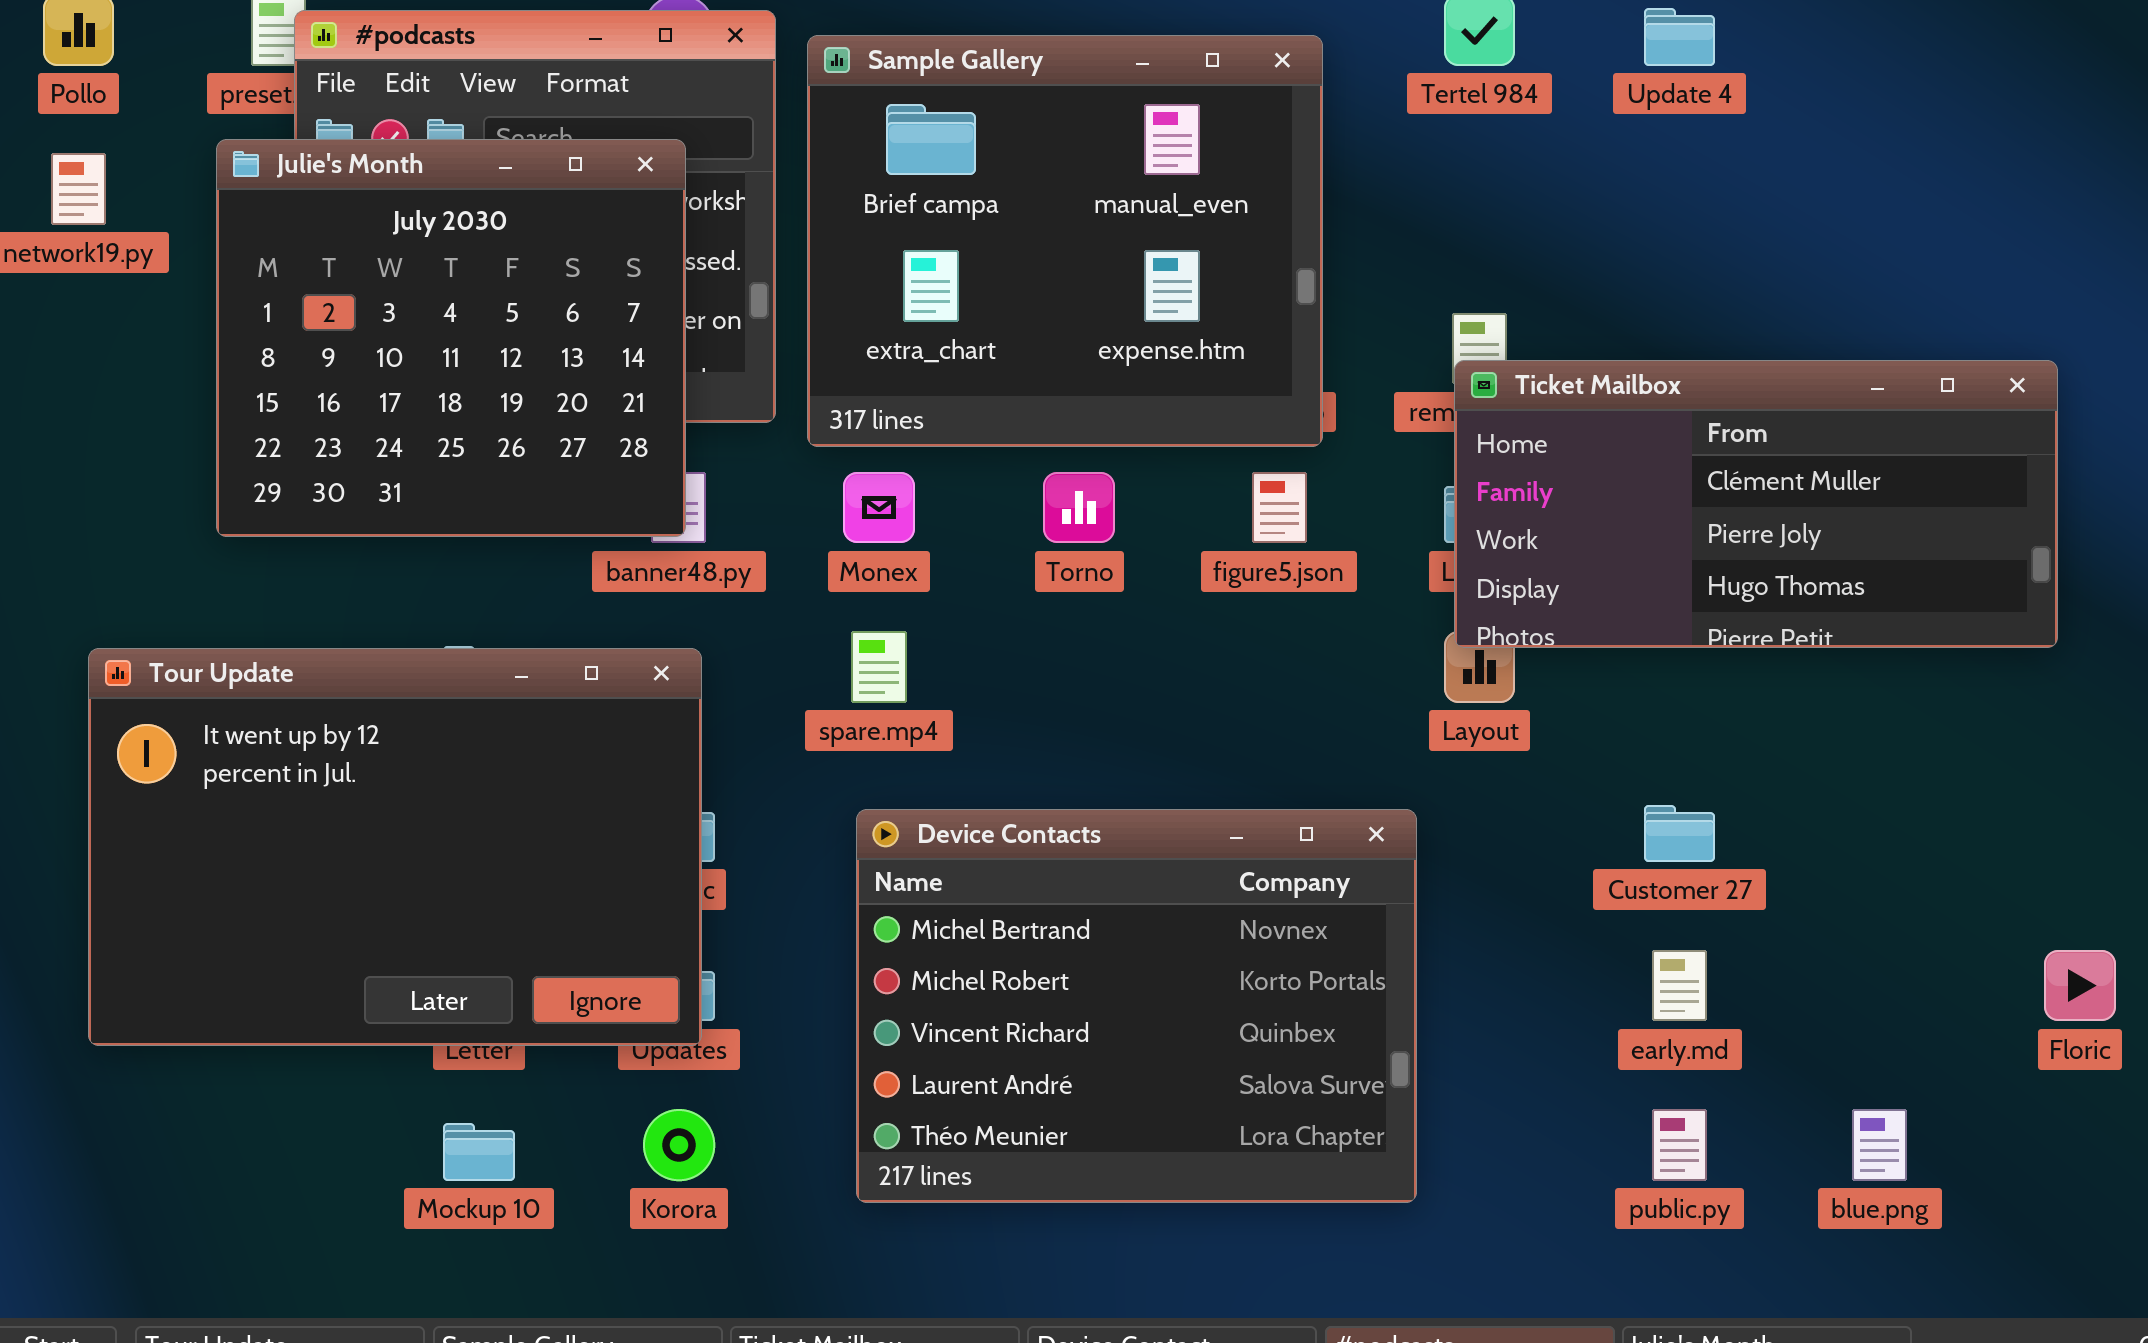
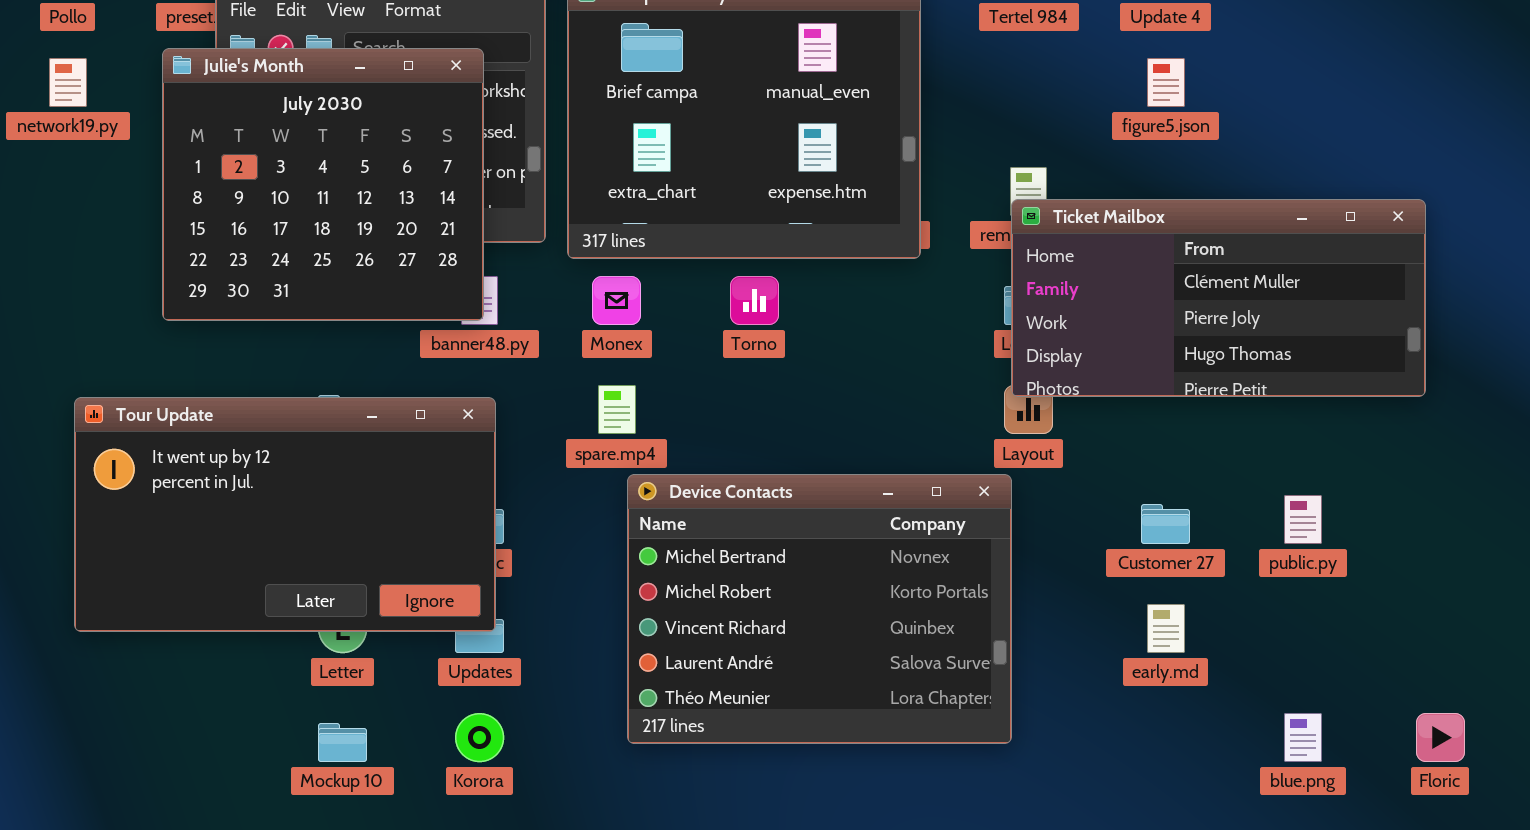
figure5.json: [1252,472,1307,543] -> [1147,58,1185,107], moved
Tour Update: [88,648,702,1046] -> [74,397,496,632], resized
Device Contacts: [856,809,1417,1203] -> [627,474,1012,744], moved
Floric: [2044,950,2116,1021] -> [1416,713,1465,762], moved
public.py: [1652,1109,1707,1181] -> [1284,495,1322,544], moved

